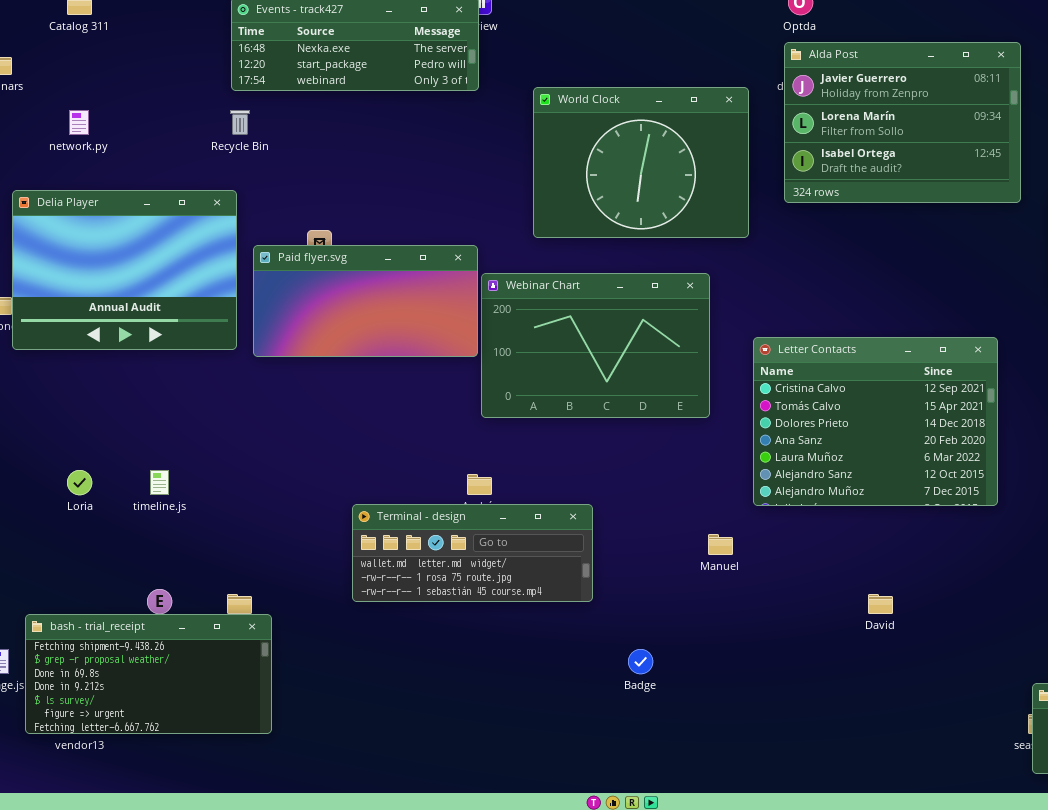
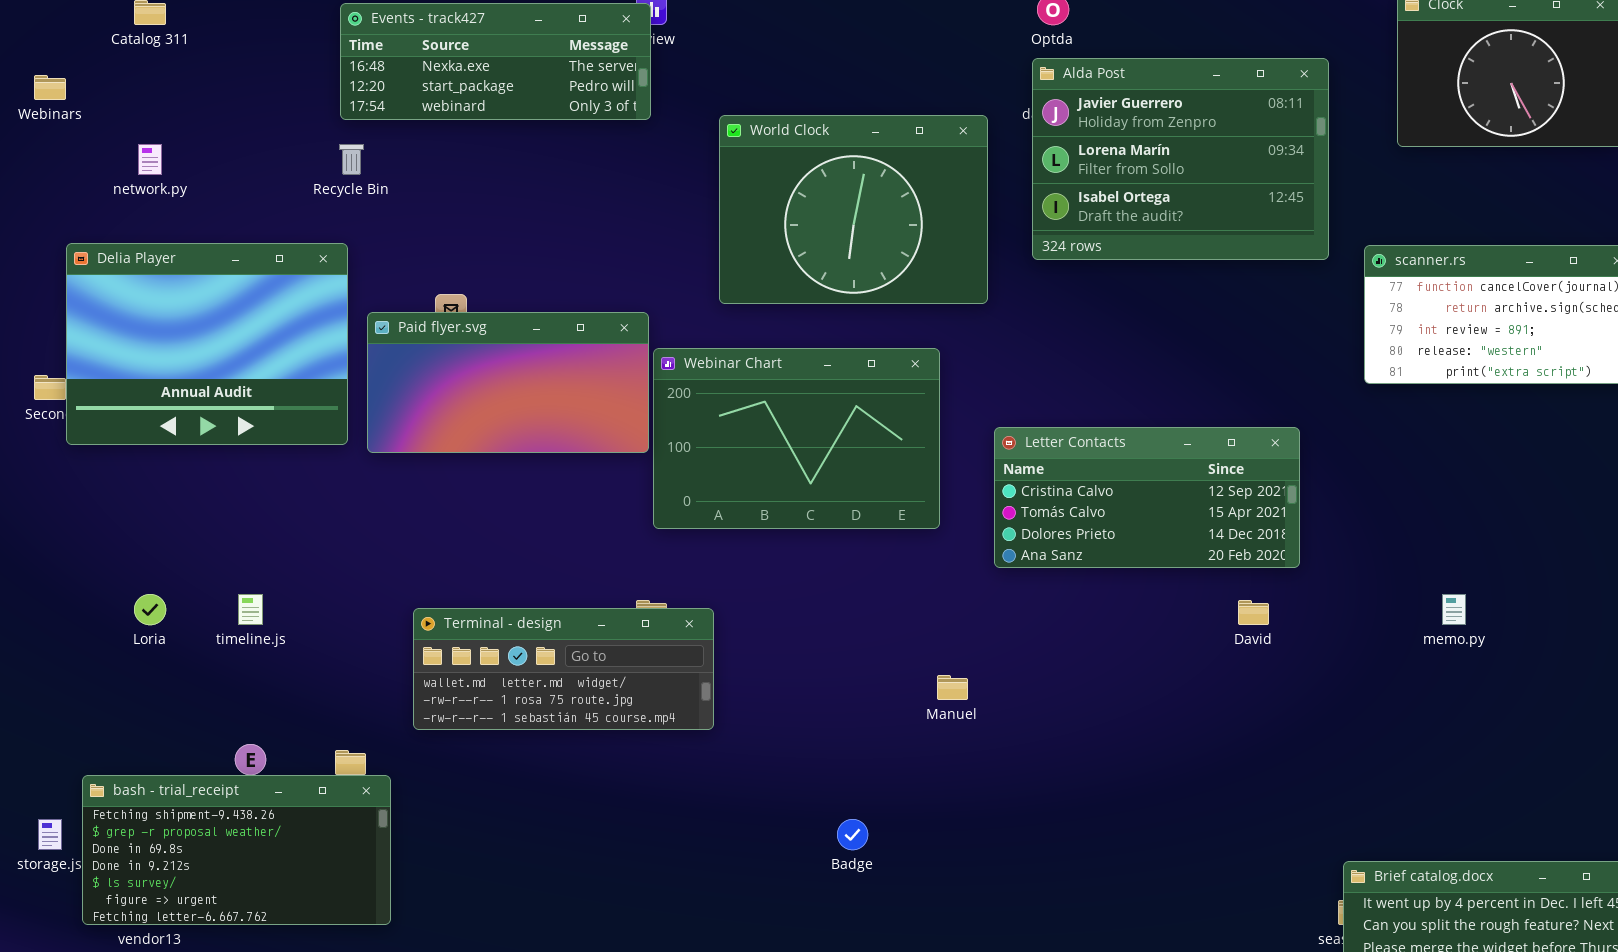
Letter Contacts: [753,337,998,506] -> [994,427,1300,568], resized
Terminal - design: [352,504,593,602] -> [413,608,714,730], moved
David: [868,594,893,614] -> [1238,600,1269,625], moved

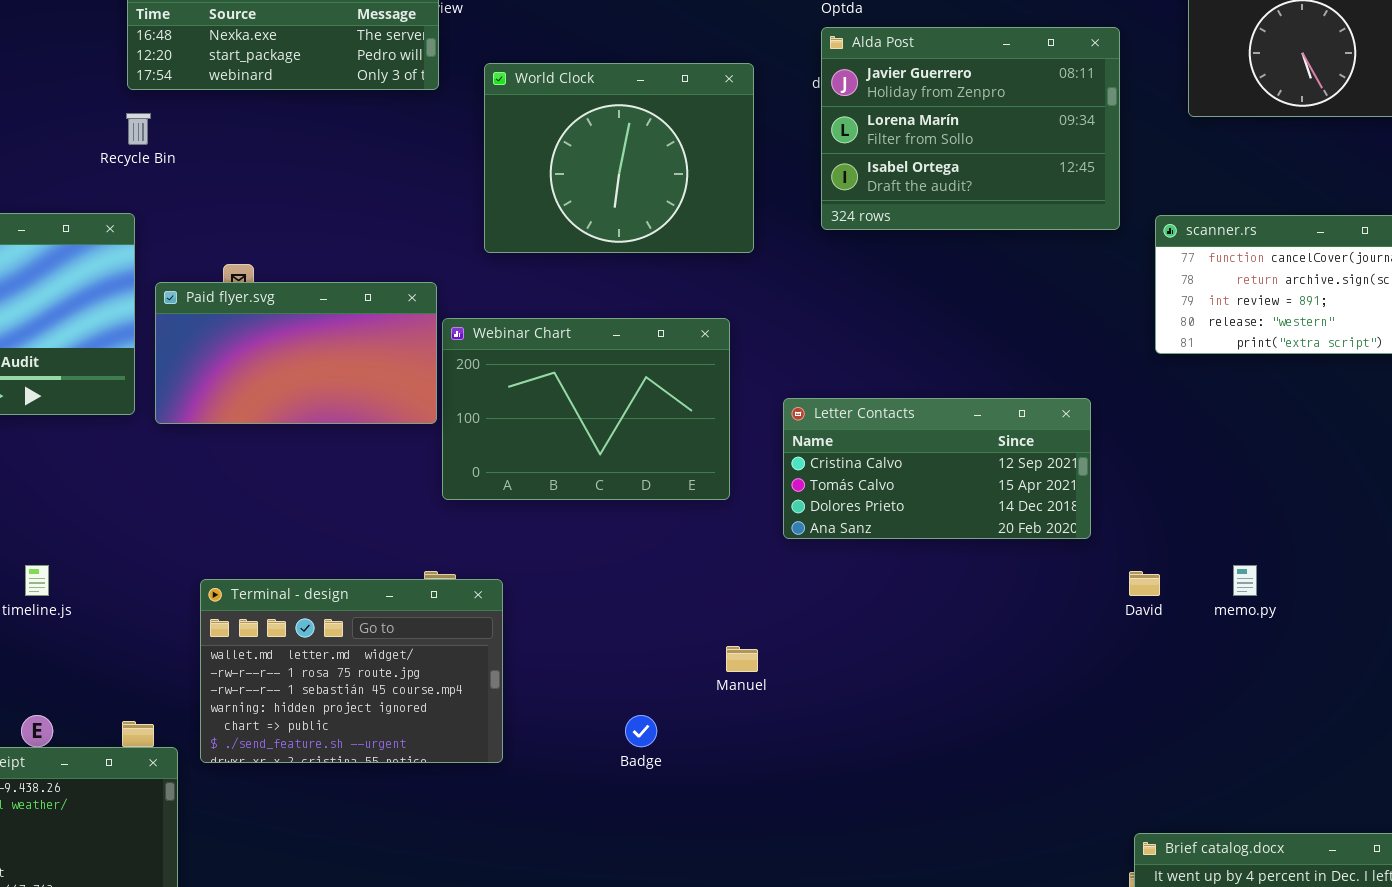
World Clock: [719,115,988,304] -> [484,63,754,253], moved
David: [1238,600,1269,625] -> [1129,571,1160,596], moved
Terminal - design: [413,608,714,730] -> [200,579,503,763], resized
Badge: [837,819,868,850] -> [625,715,657,747], moved

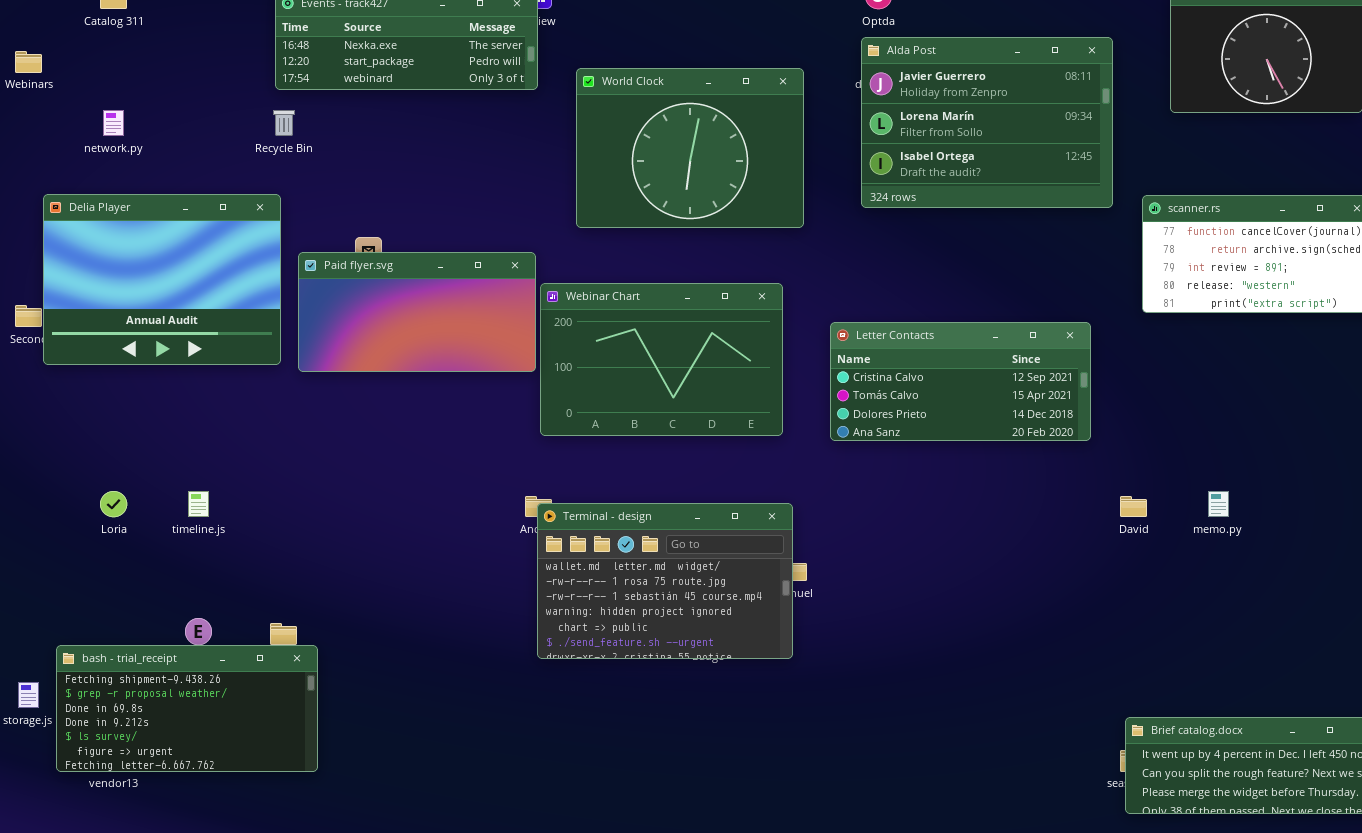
Letter Contacts: [783,398,1091,539] -> [830,322,1091,441], moved
Terminal - design: [200,579,503,763] -> [537,503,793,659], moved

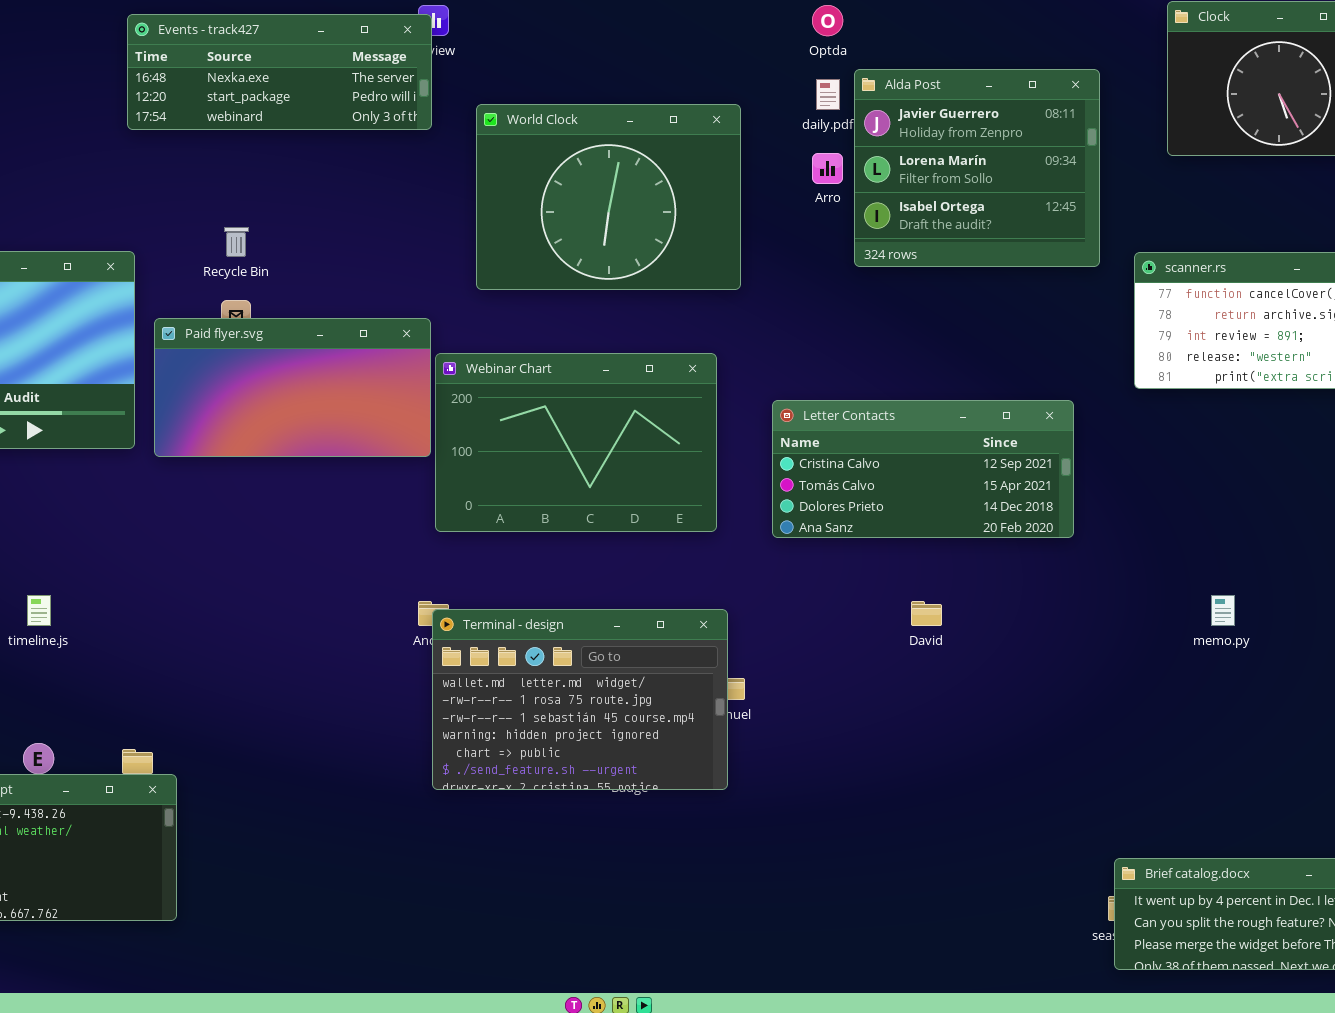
Alda Post: [861,37,1113,208] -> [854,69,1100,267], resized
Recycle Bin: [273,110,295,136] -> [224,227,249,257], moved
David: [1120,496,1147,517] -> [911,601,942,626], moved

